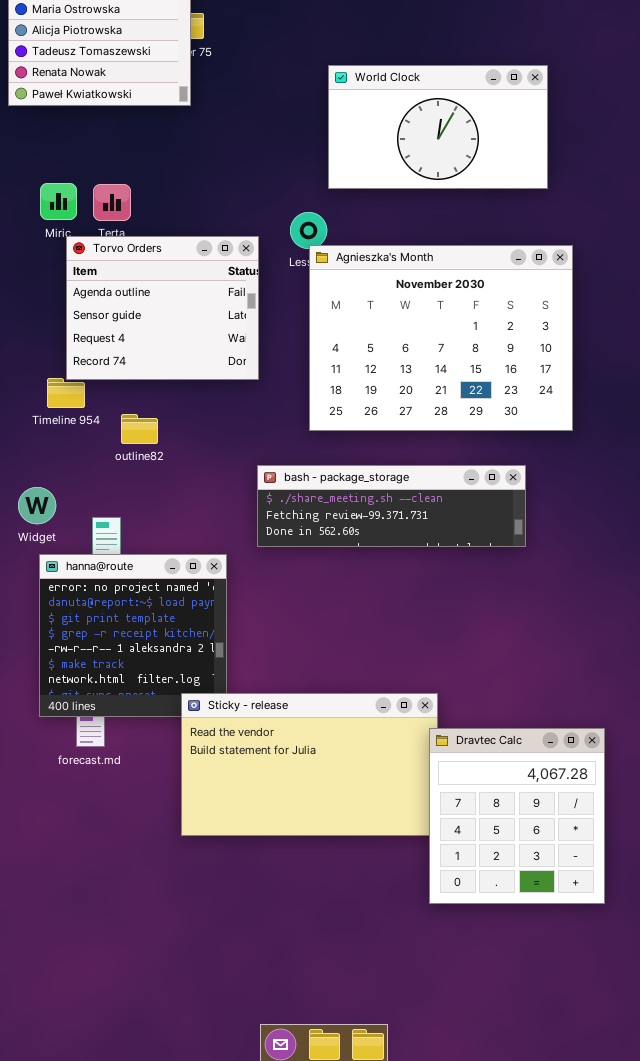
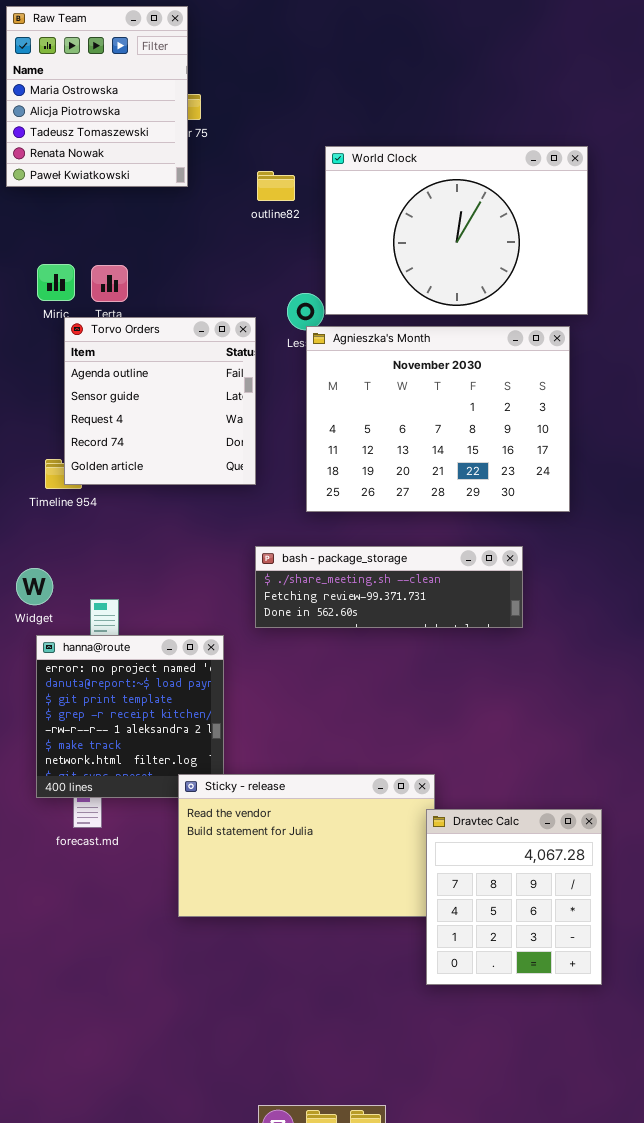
World Clock: [328,65,548,189] -> [325,146,588,315], resized
Torvo Orders: [66,236,259,380] -> [64,317,256,485], resized
outline82: [121,414,158,444] -> [257,171,295,201], moved

